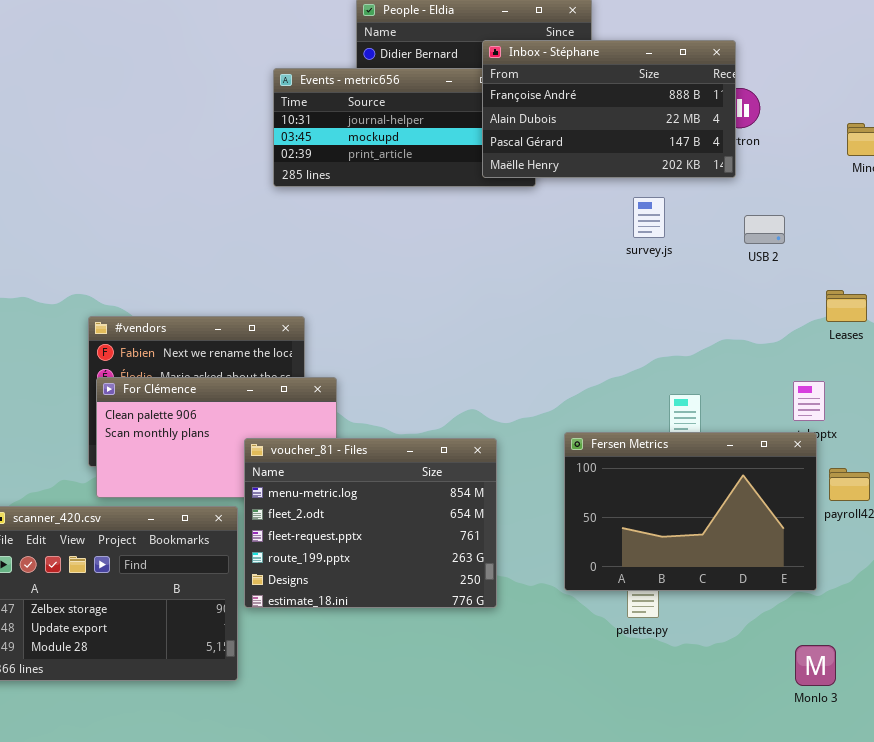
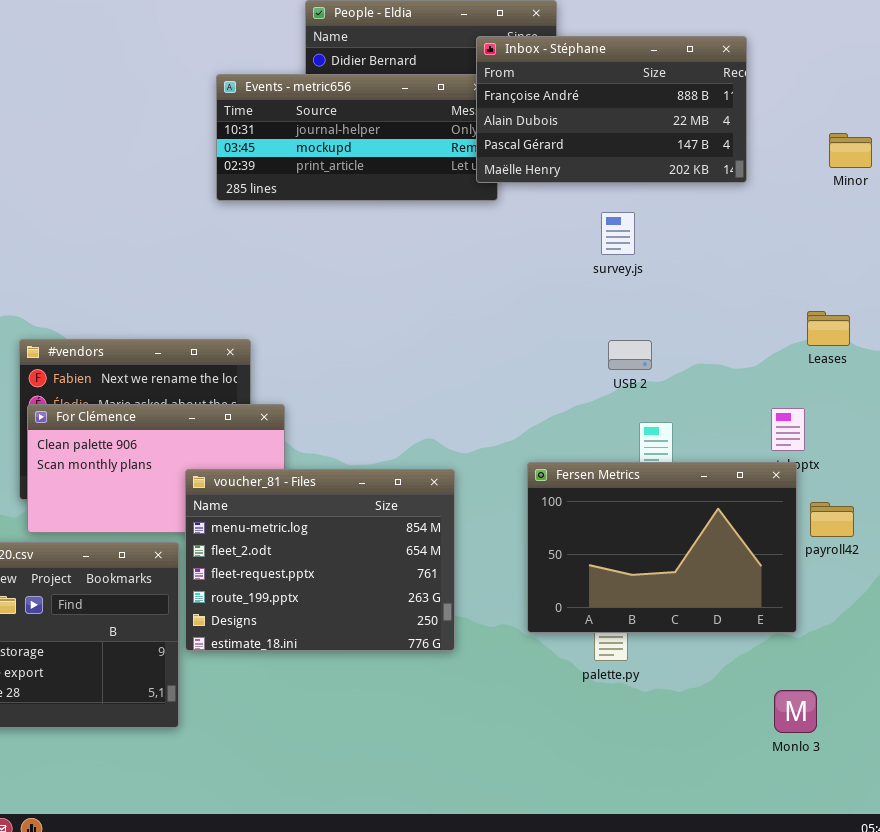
Inbox - Stéphane: [482,40,736,178] -> [476,36,747,183], moved
USB 2: [744,215,785,244] -> [608,340,652,370], moved

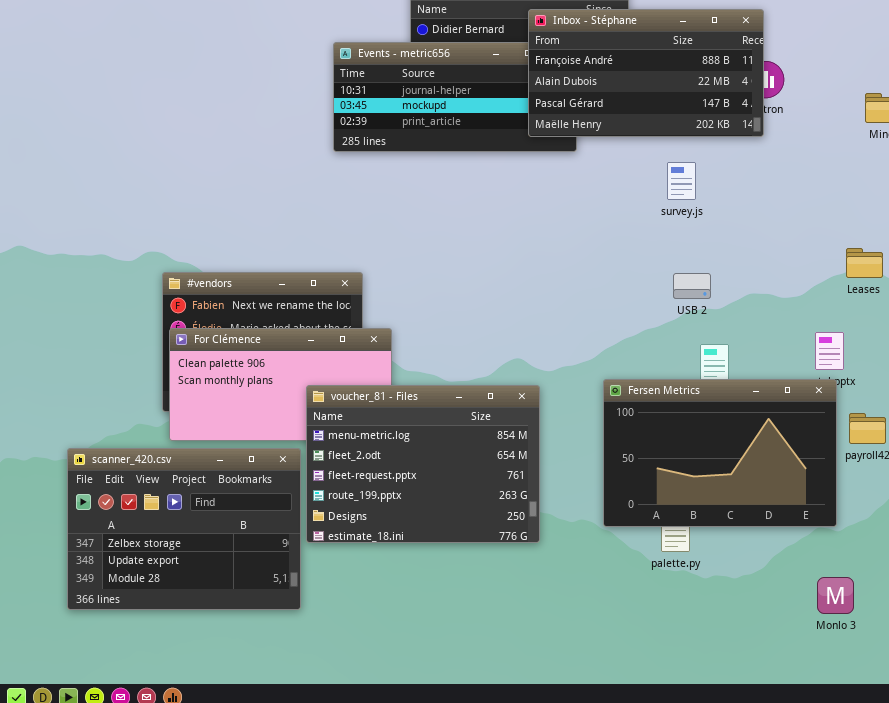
Inbox - Stéphane: [476,36,747,183] -> [528,9,764,137], moved

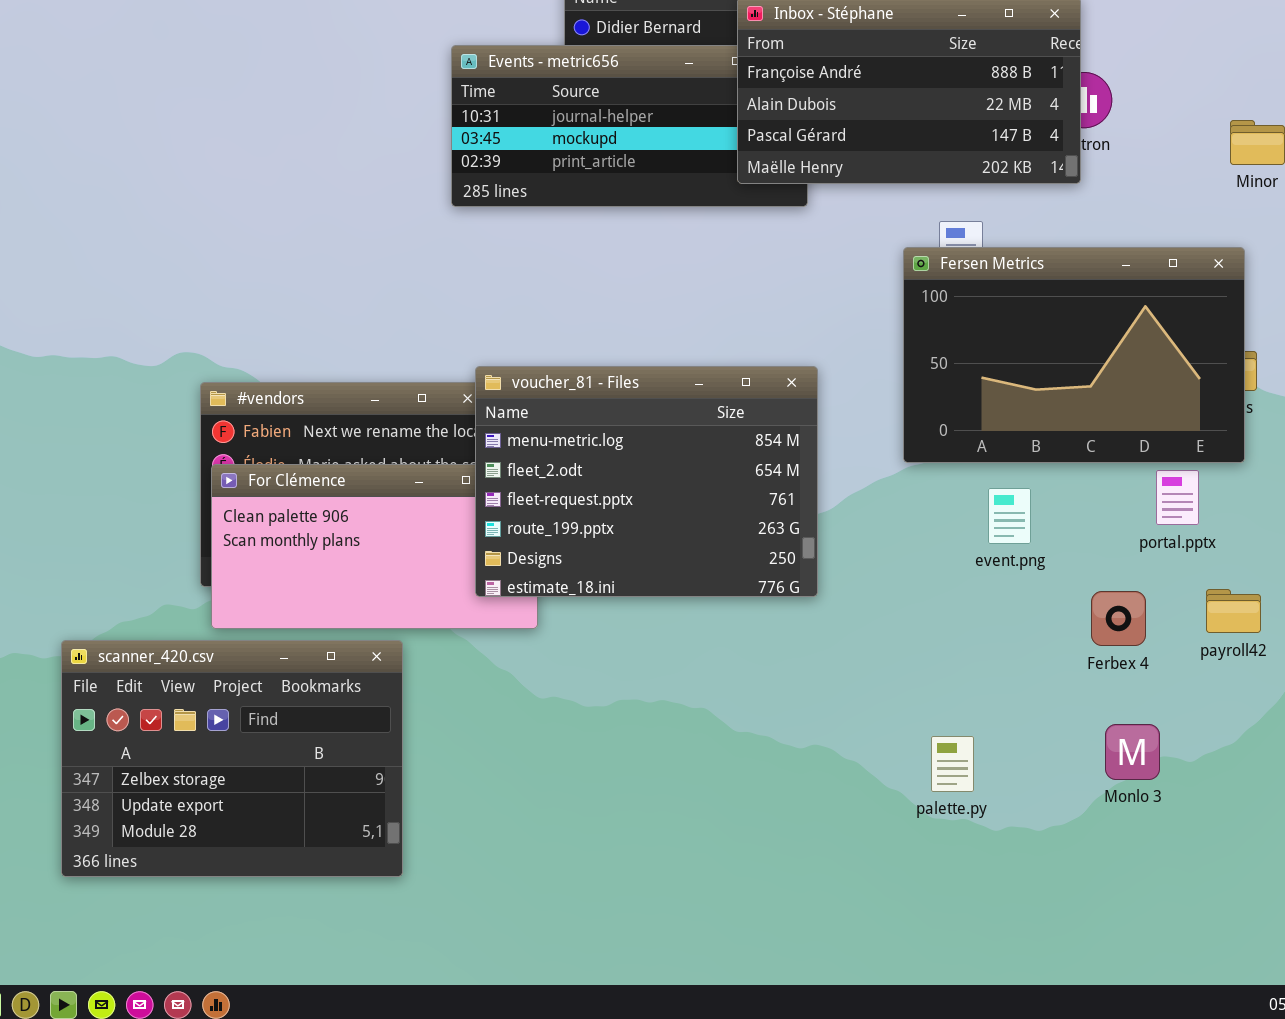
Fersen Metrics: [603,379,837,527] -> [903,247,1245,463], moved
voucher_81 - Files: [306,385,540,543] -> [475,366,818,597], moved
Monlo 3: [817,577,854,614] -> [1105,724,1160,780], moved

